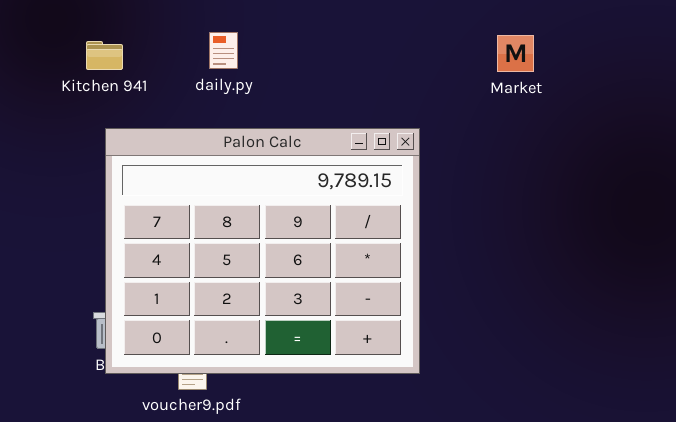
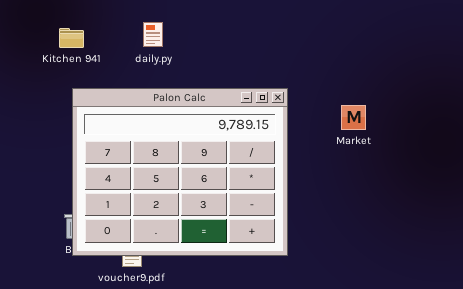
Market: [497,35,534,72] -> [341,105,366,130], moved

